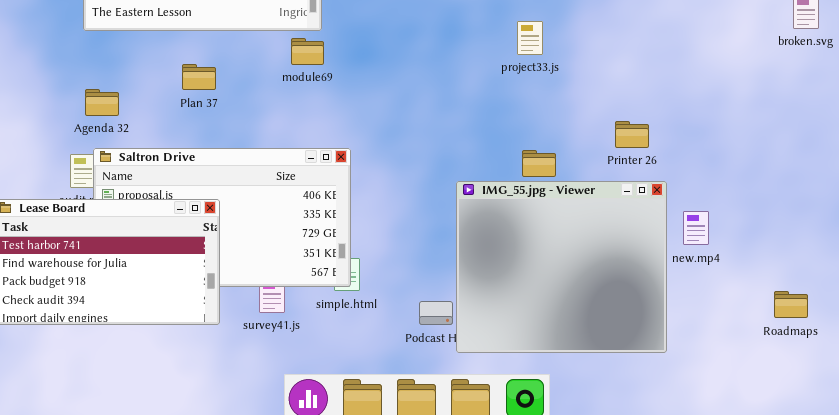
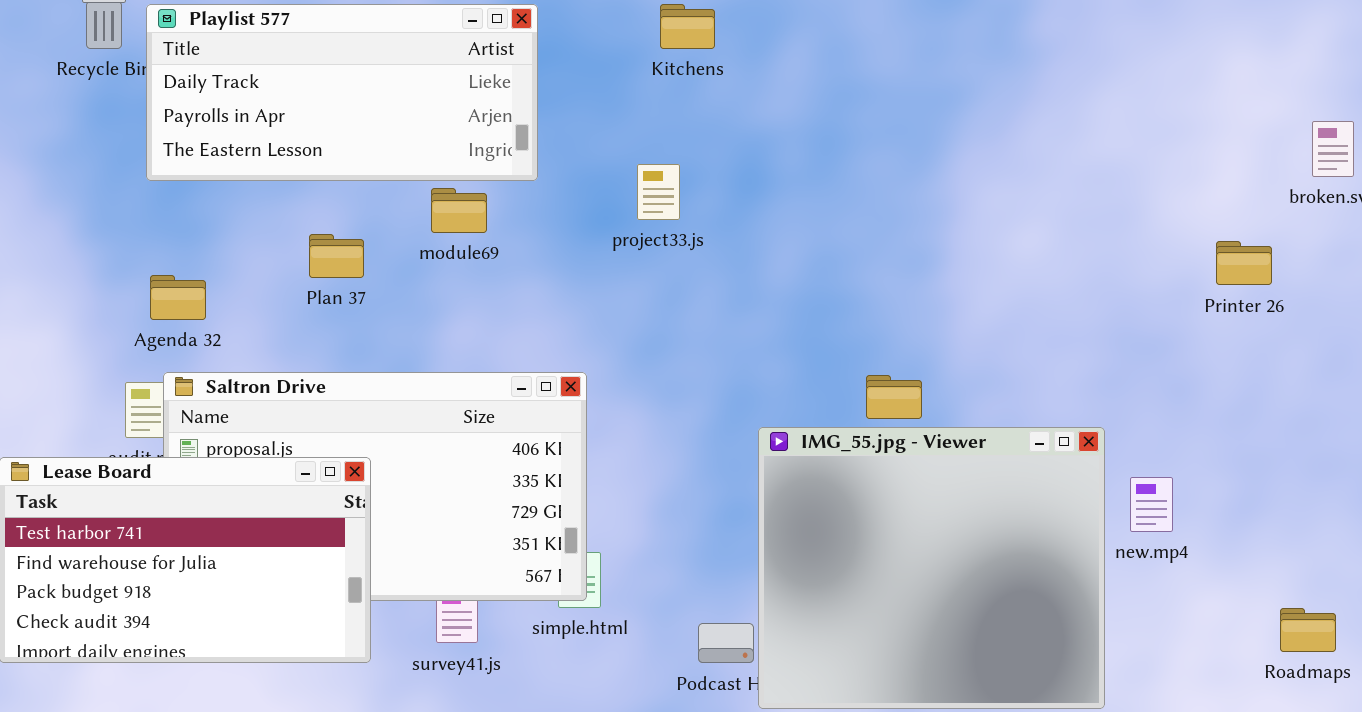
project33.js: [517,21,543,55] -> [637,164,680,220], moved
module69: [291,38,324,65] -> [431,188,487,233], moved
Printer 26: [615,121,649,148] -> [1216,241,1272,285], moved

